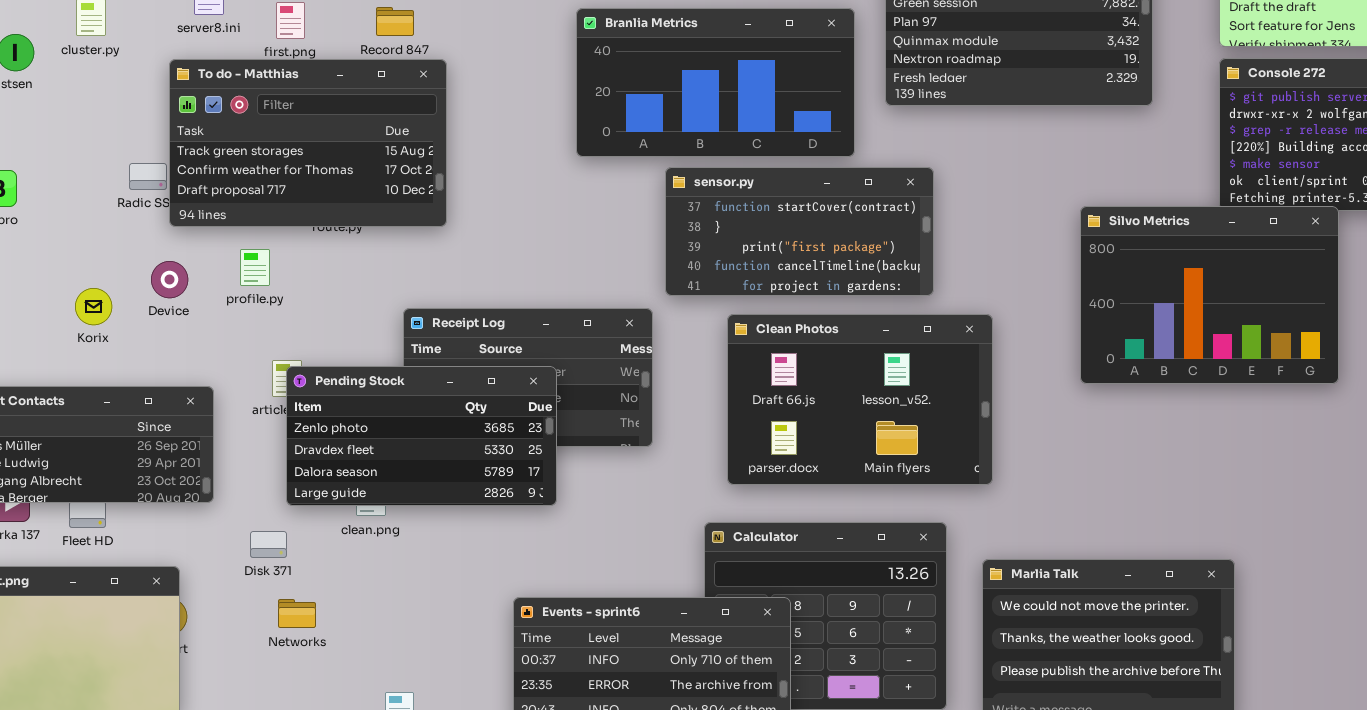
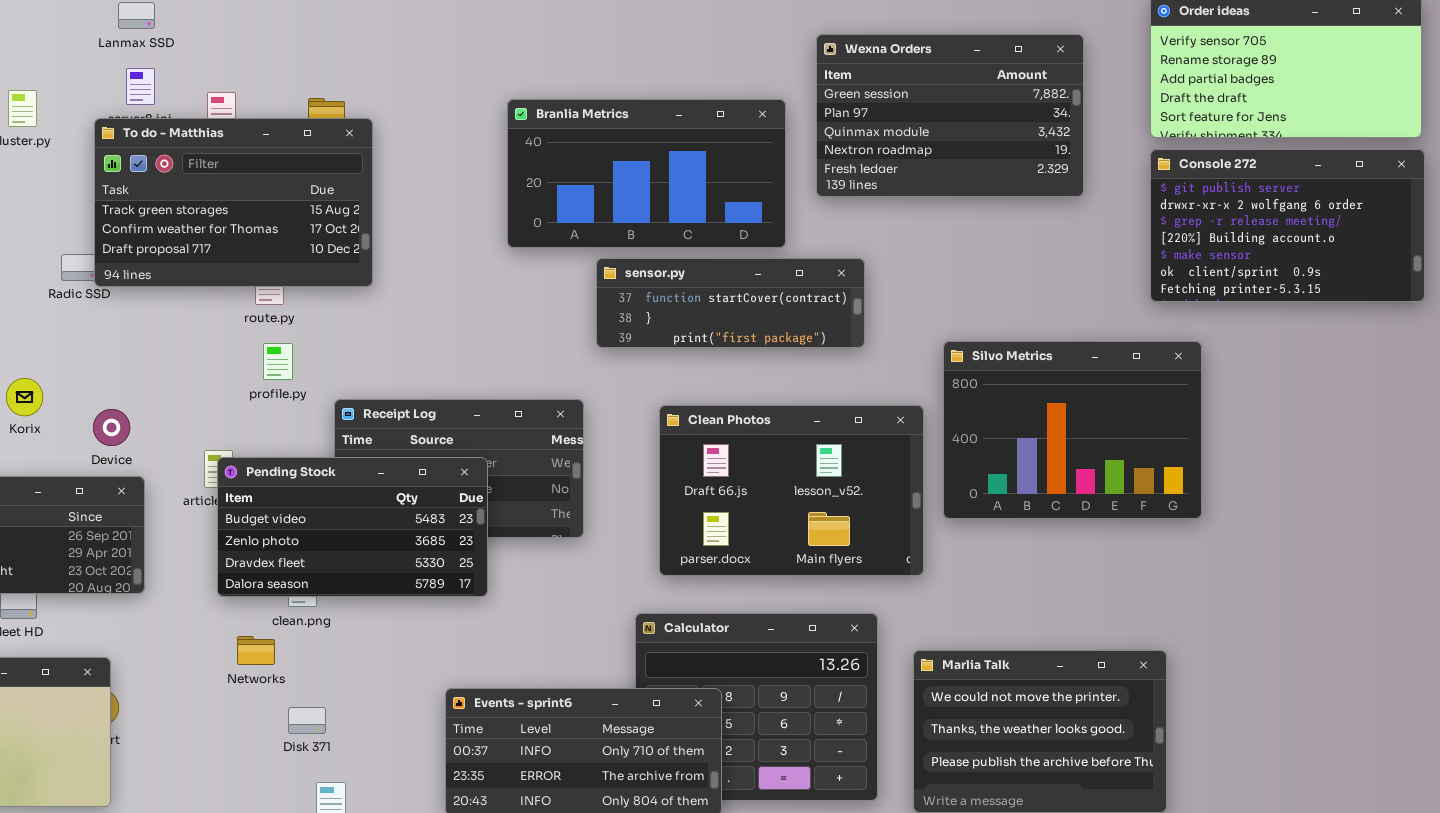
To do - Matthias: [169,59,447,227] -> [94,118,373,287], moved
sensor.py: [665,167,934,296] -> [596,258,865,348], resized
Silvo Metrics: [1080,206,1339,384] -> [943,341,1202,519], moved
profile.py: [240,249,270,286] -> [263,343,293,380], moved
Device: [151,261,188,298] -> [93,409,130,446], moved
Pending Stock: [286,366,557,506] -> [217,457,488,597], scrolled up 1 row
Disk 371: [250,531,287,558] -> [288,707,326,734], moved
Networks: [278,599,316,628] -> [237,636,275,665], moved

